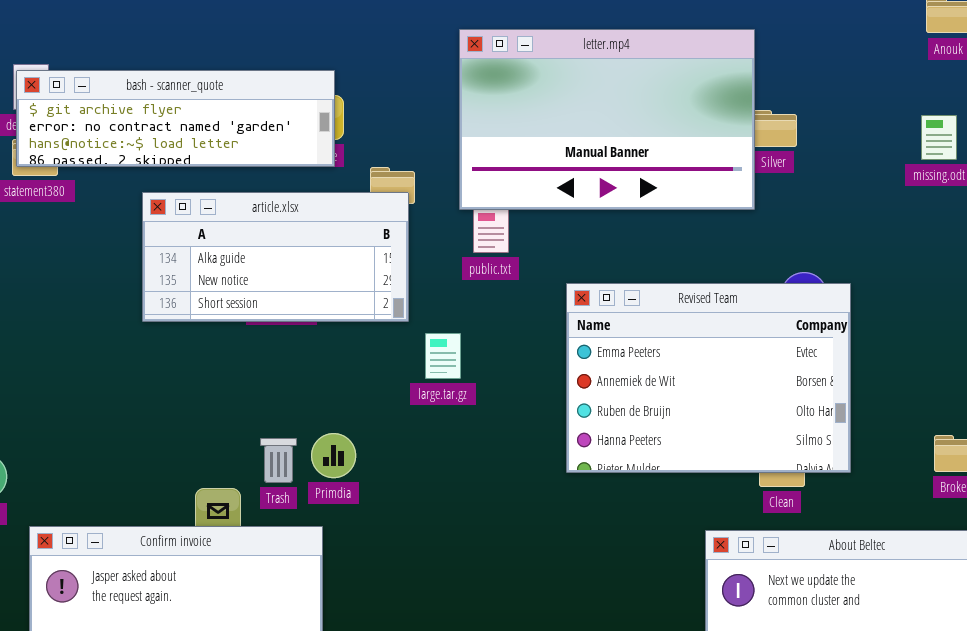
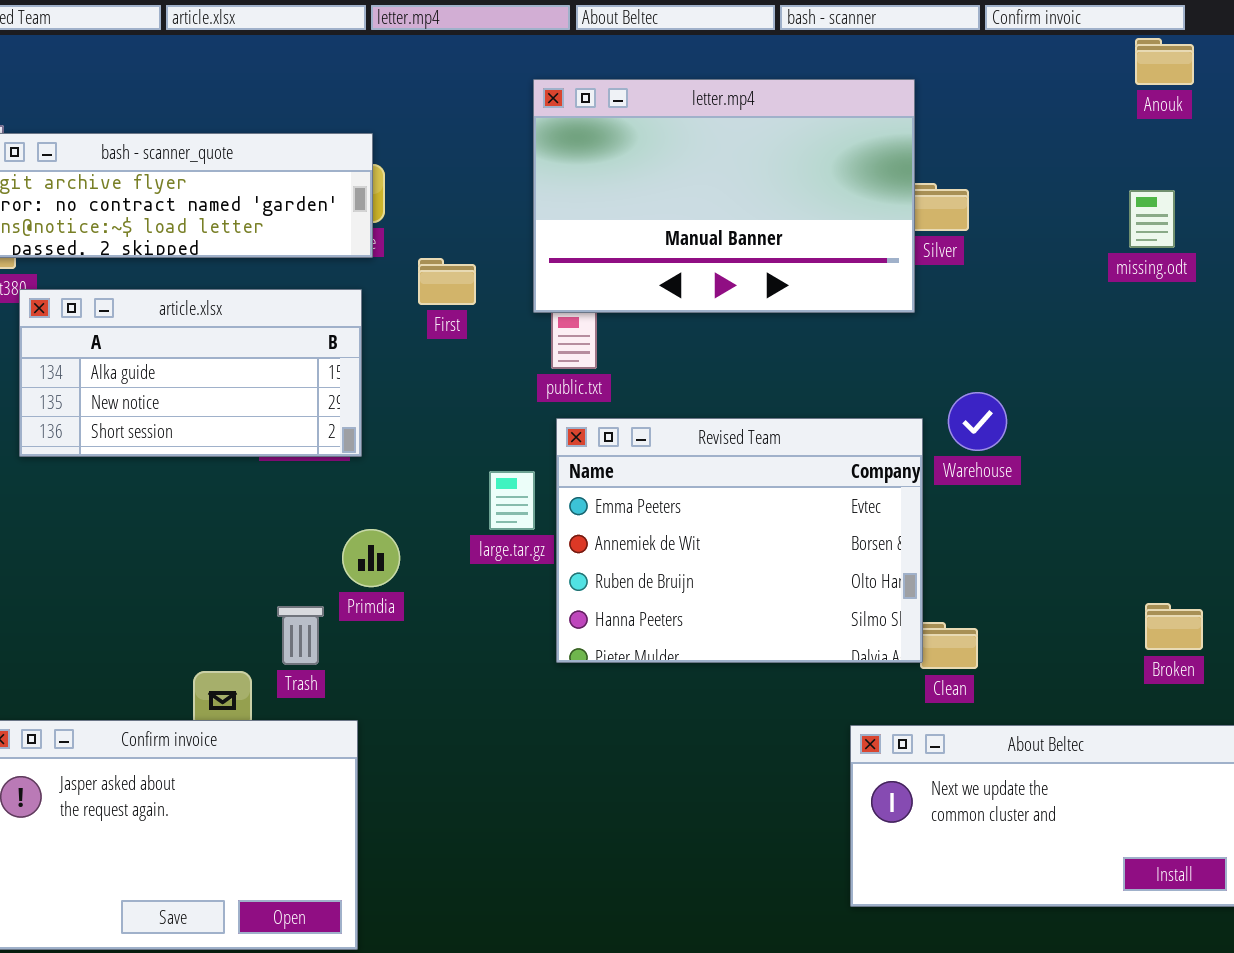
article.xlsx: [142,192,409,322] -> [19,289,362,457], moved
Revised Team: [566,283,851,473] -> [556,418,923,663], moved
Primdia: [311,433,356,478] -> [342,529,400,587], moved

